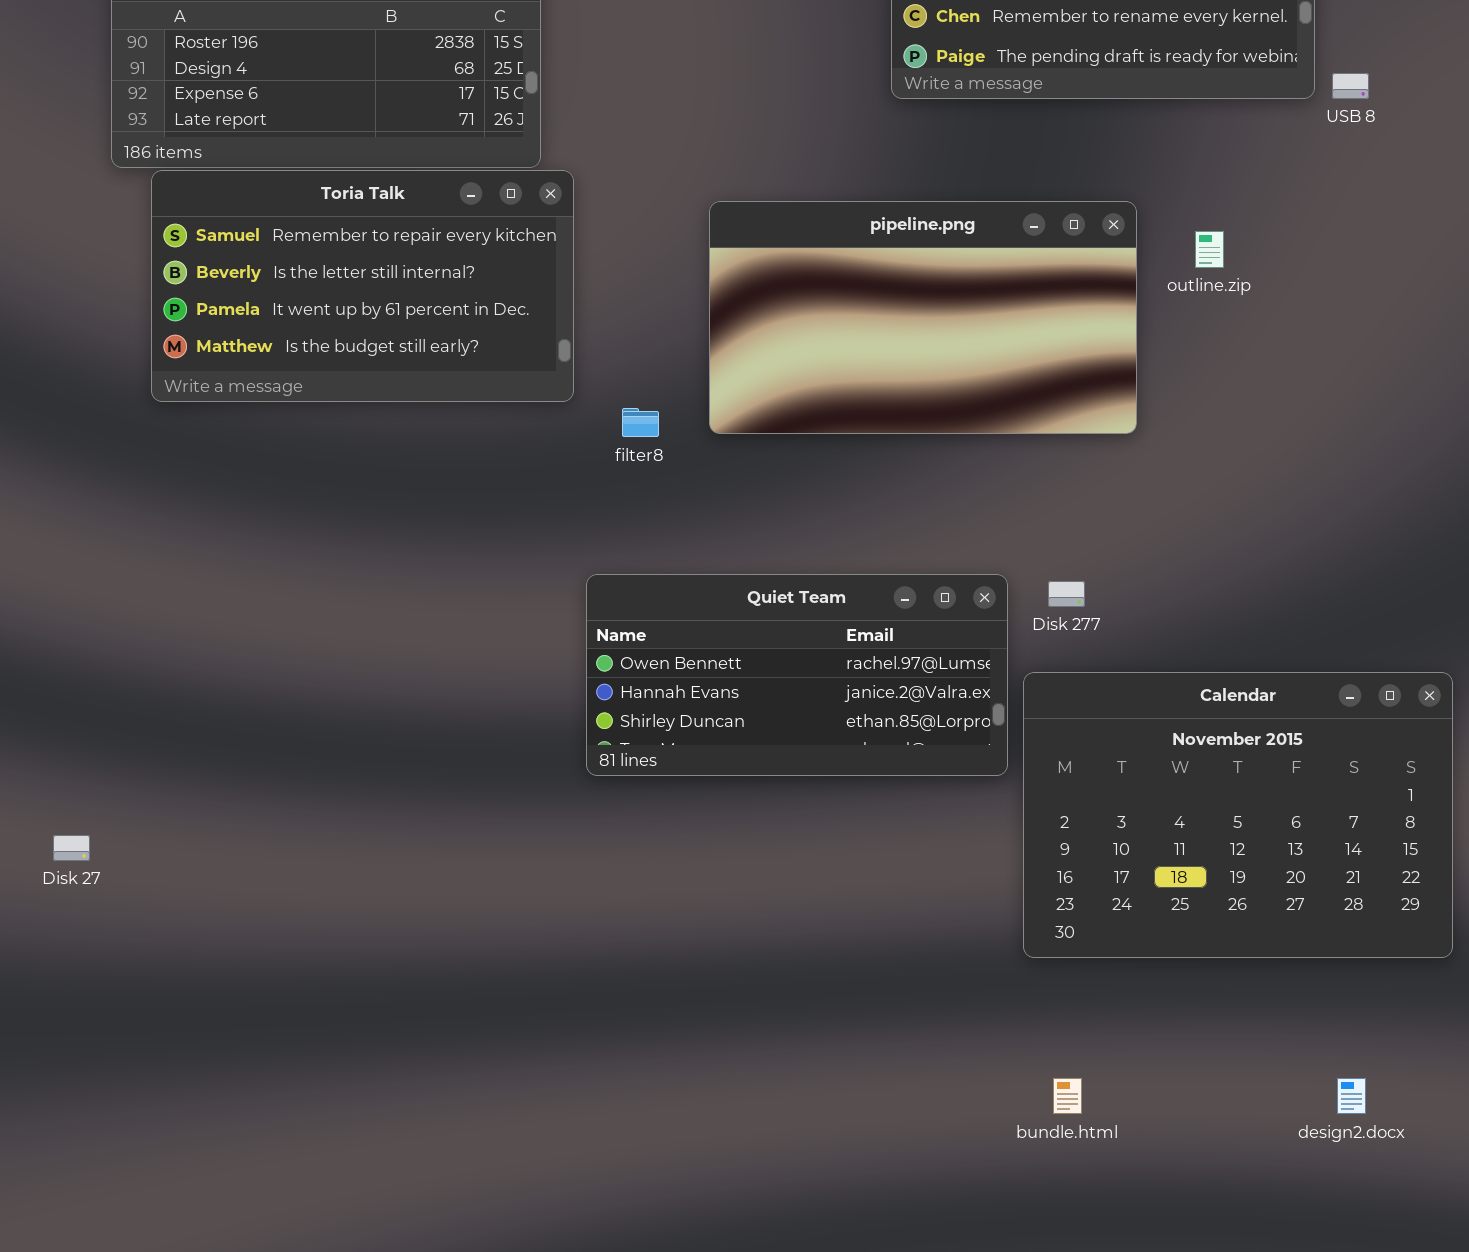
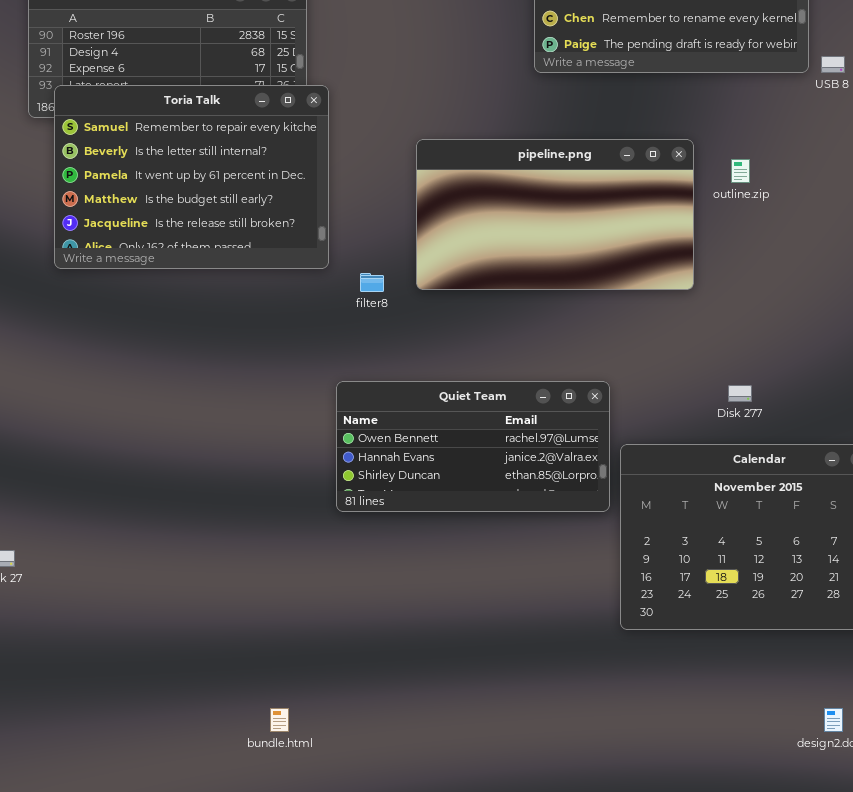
Toria Talk: [151,170,574,402] -> [54,85,329,269], resized
Disk 277: [1048,581,1085,607] -> [728,385,752,402], moved
bundle.html: [1053,1078,1082,1114] -> [270,708,289,732], moved

